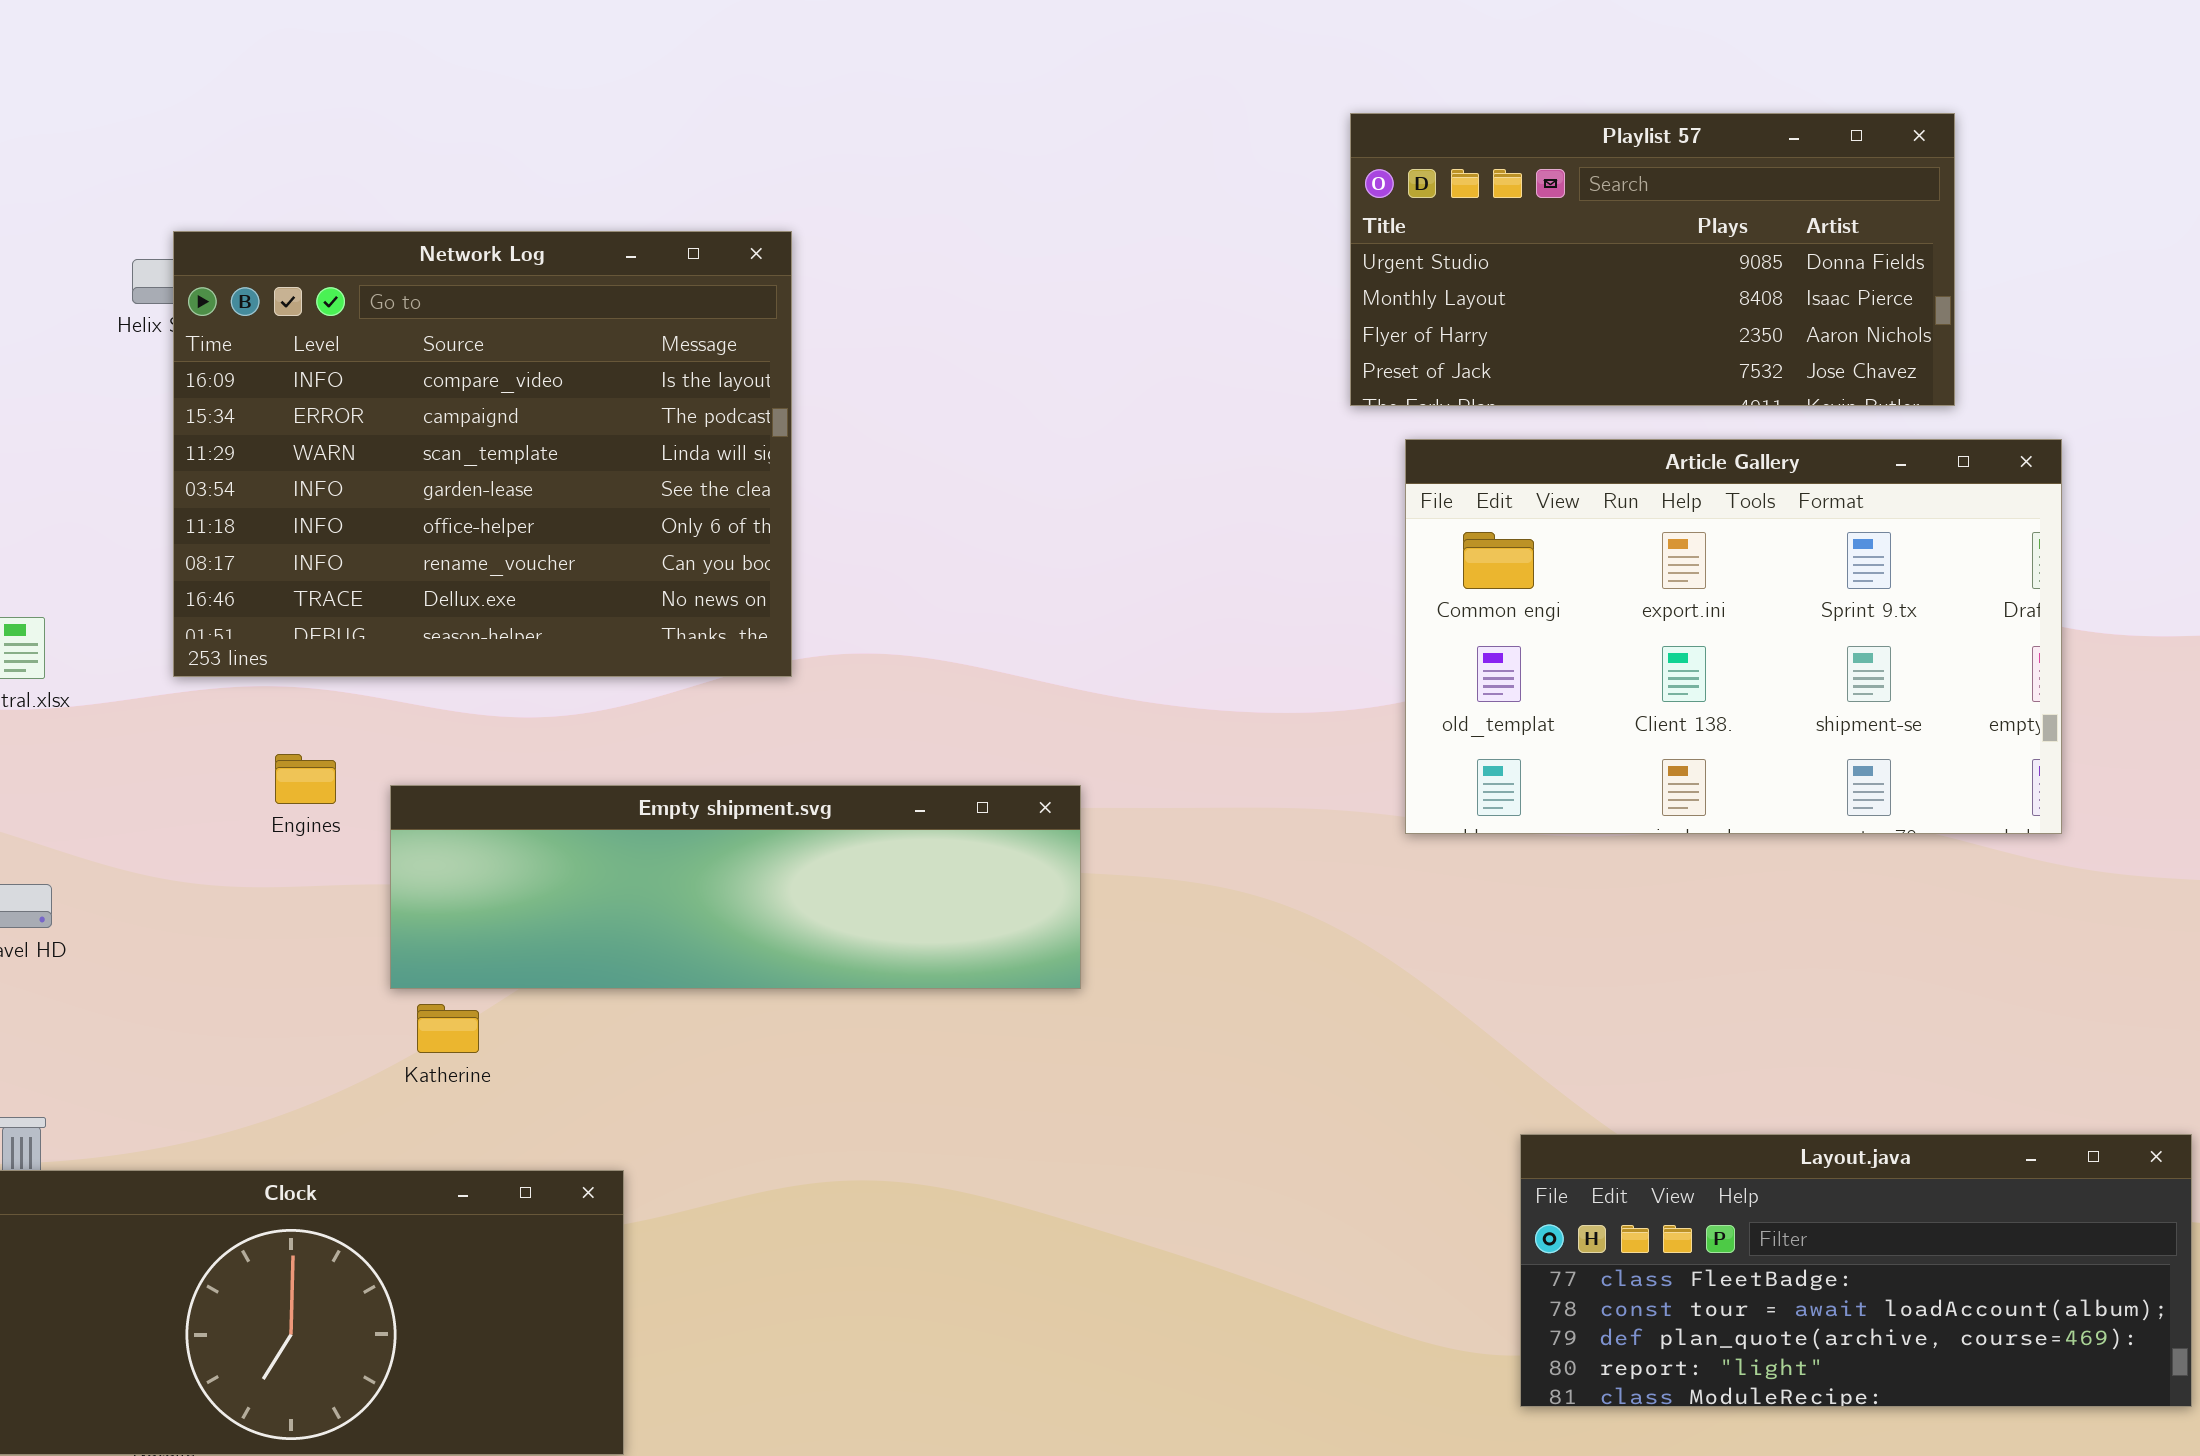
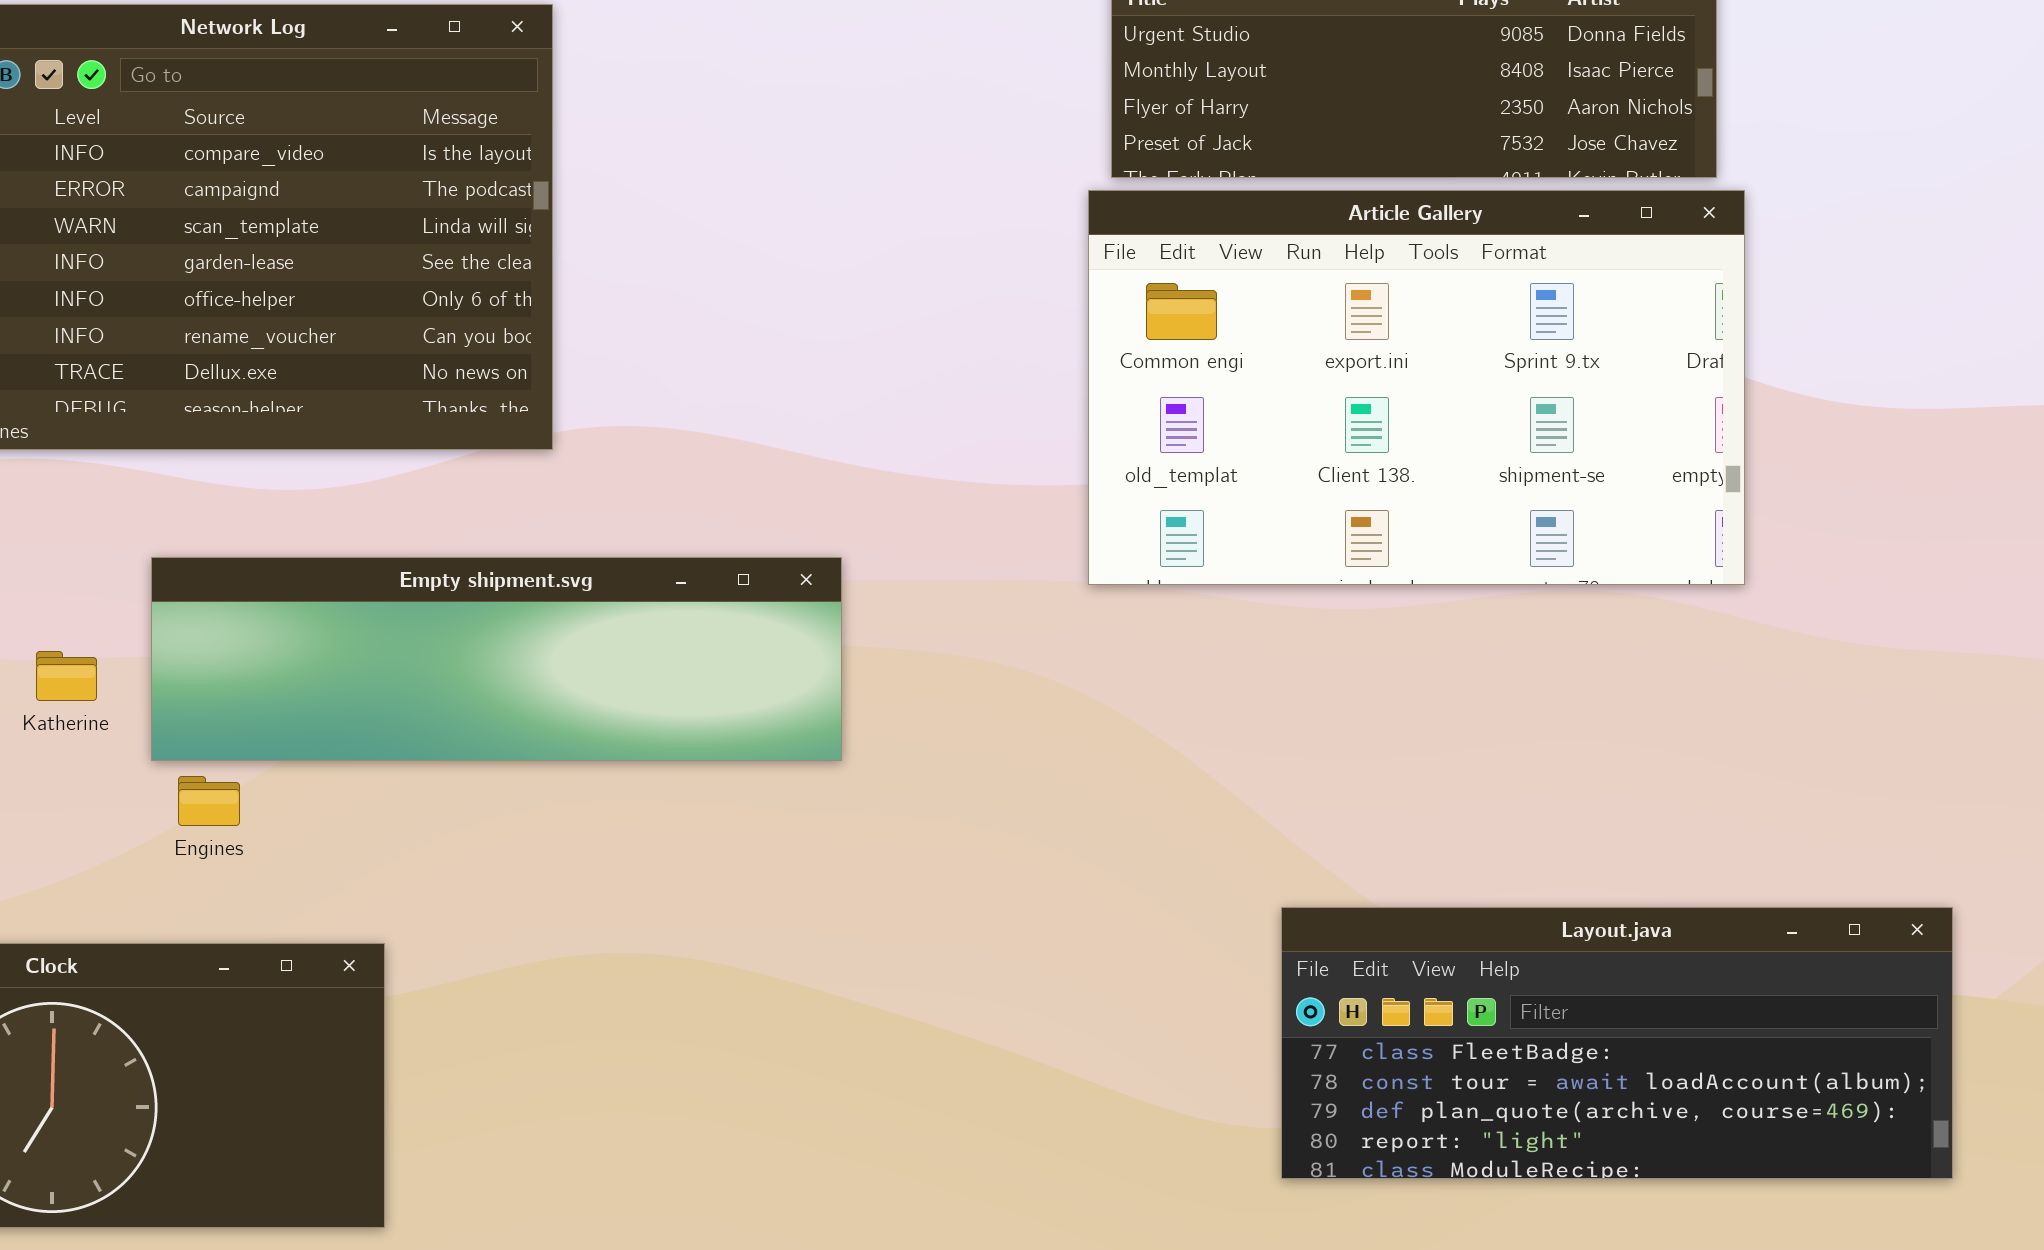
Article Gallery: [1405,439,2062,834] -> [1088,190,1745,585], moved
Engines: [275,754,336,804] -> [178,776,240,826], moved
Katherine: [417,1004,479,1053] -> [36,651,97,701], moved

